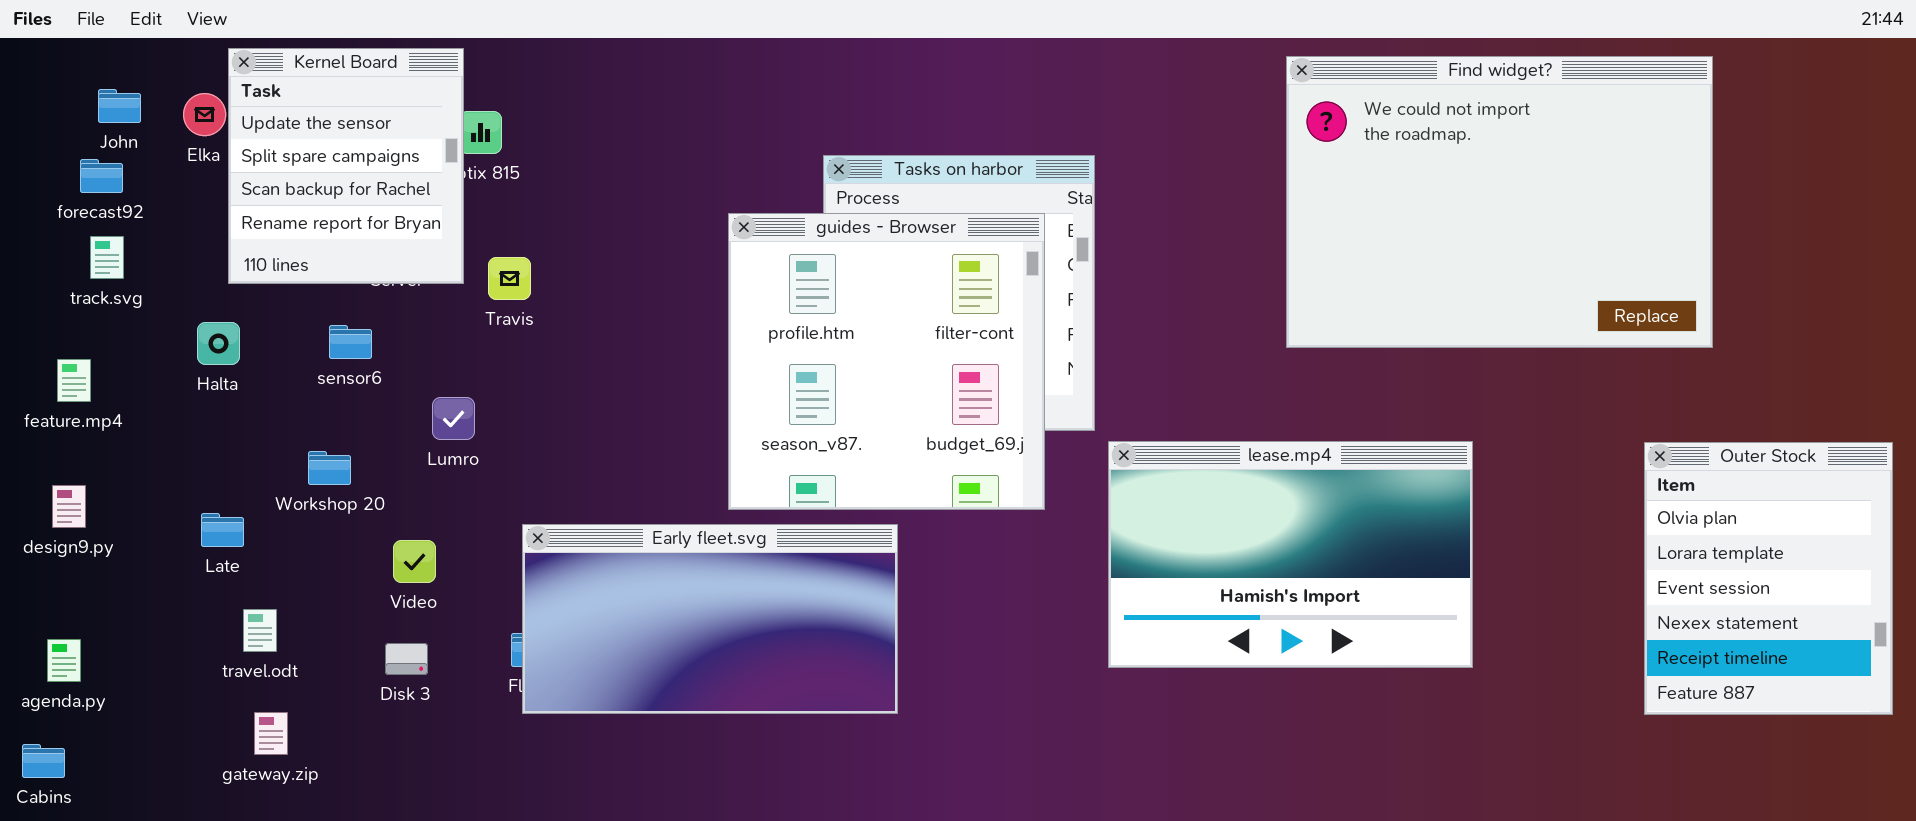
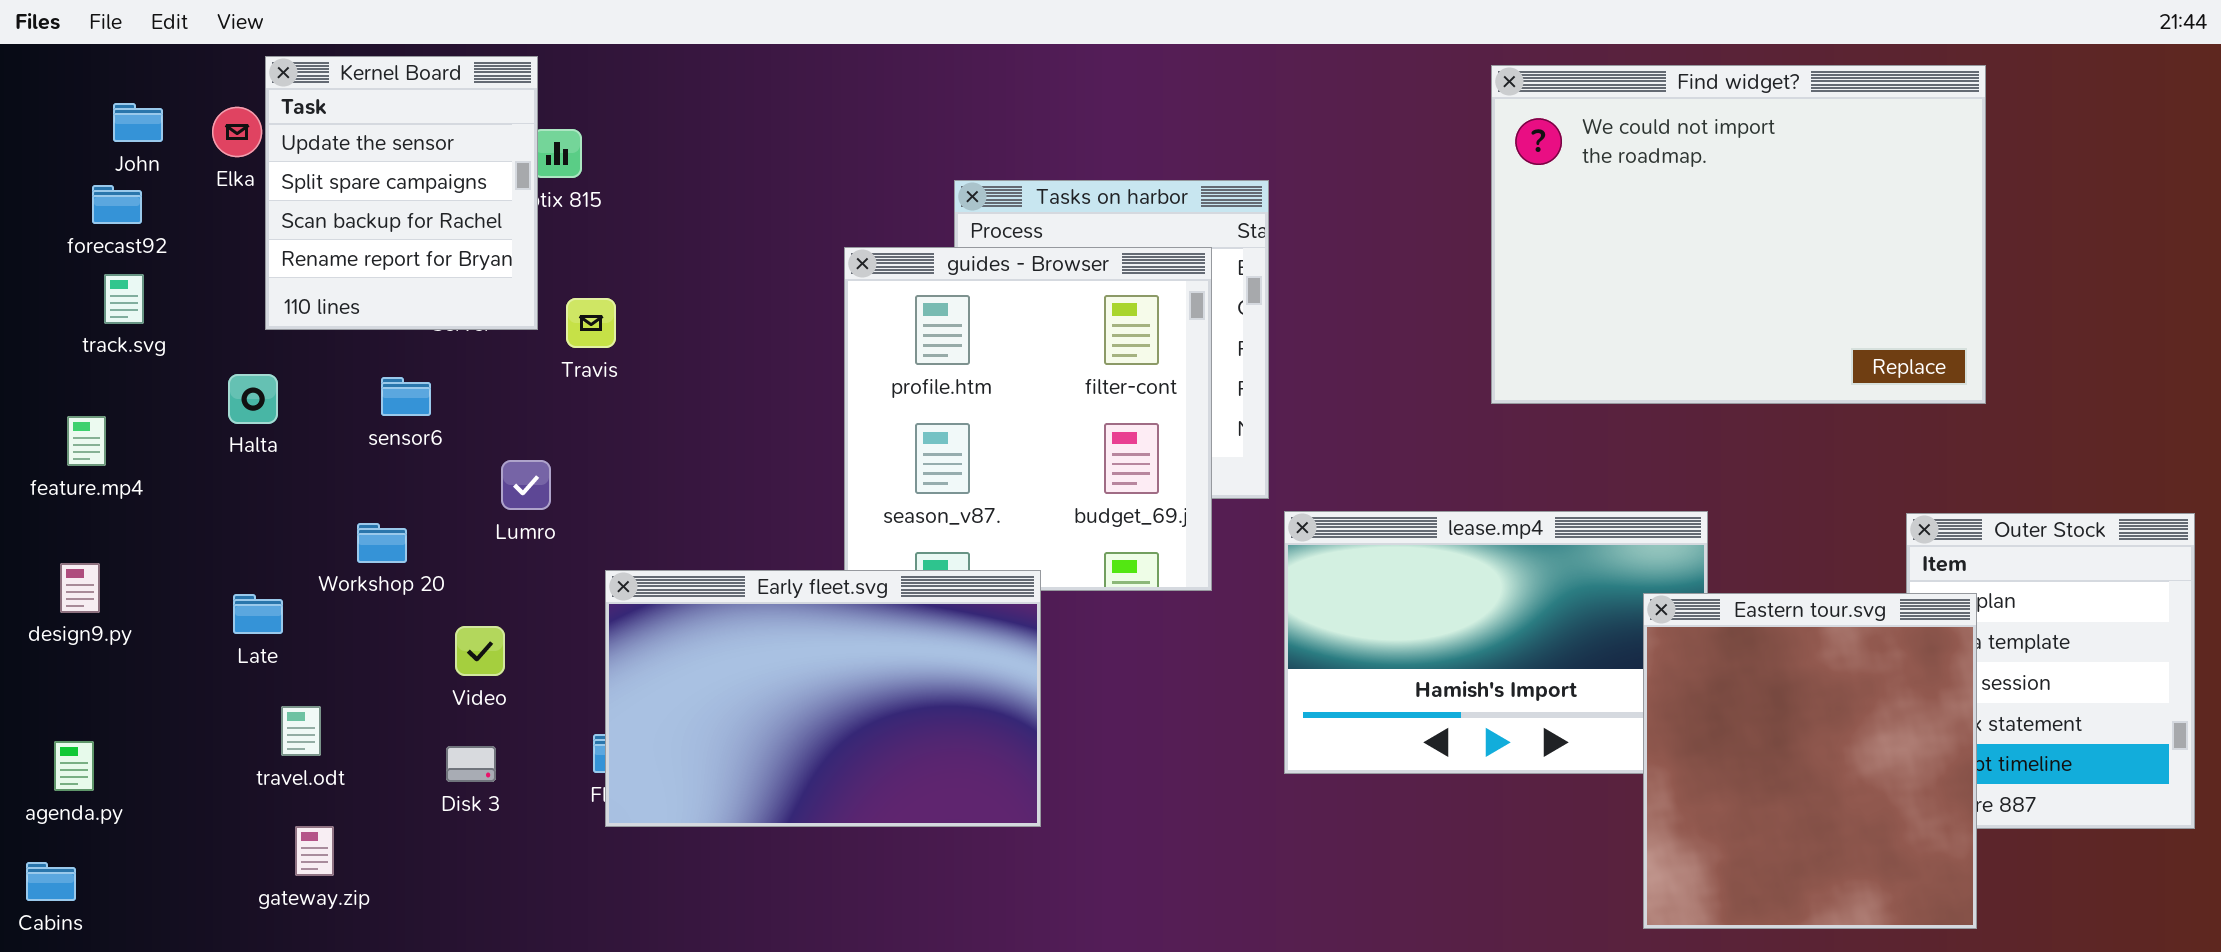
Eastern tour.svg: none -> [1643,593,1977,929], opened
Early fleet.svg: [522,524,898,714] -> [605,570,1041,827], resized

